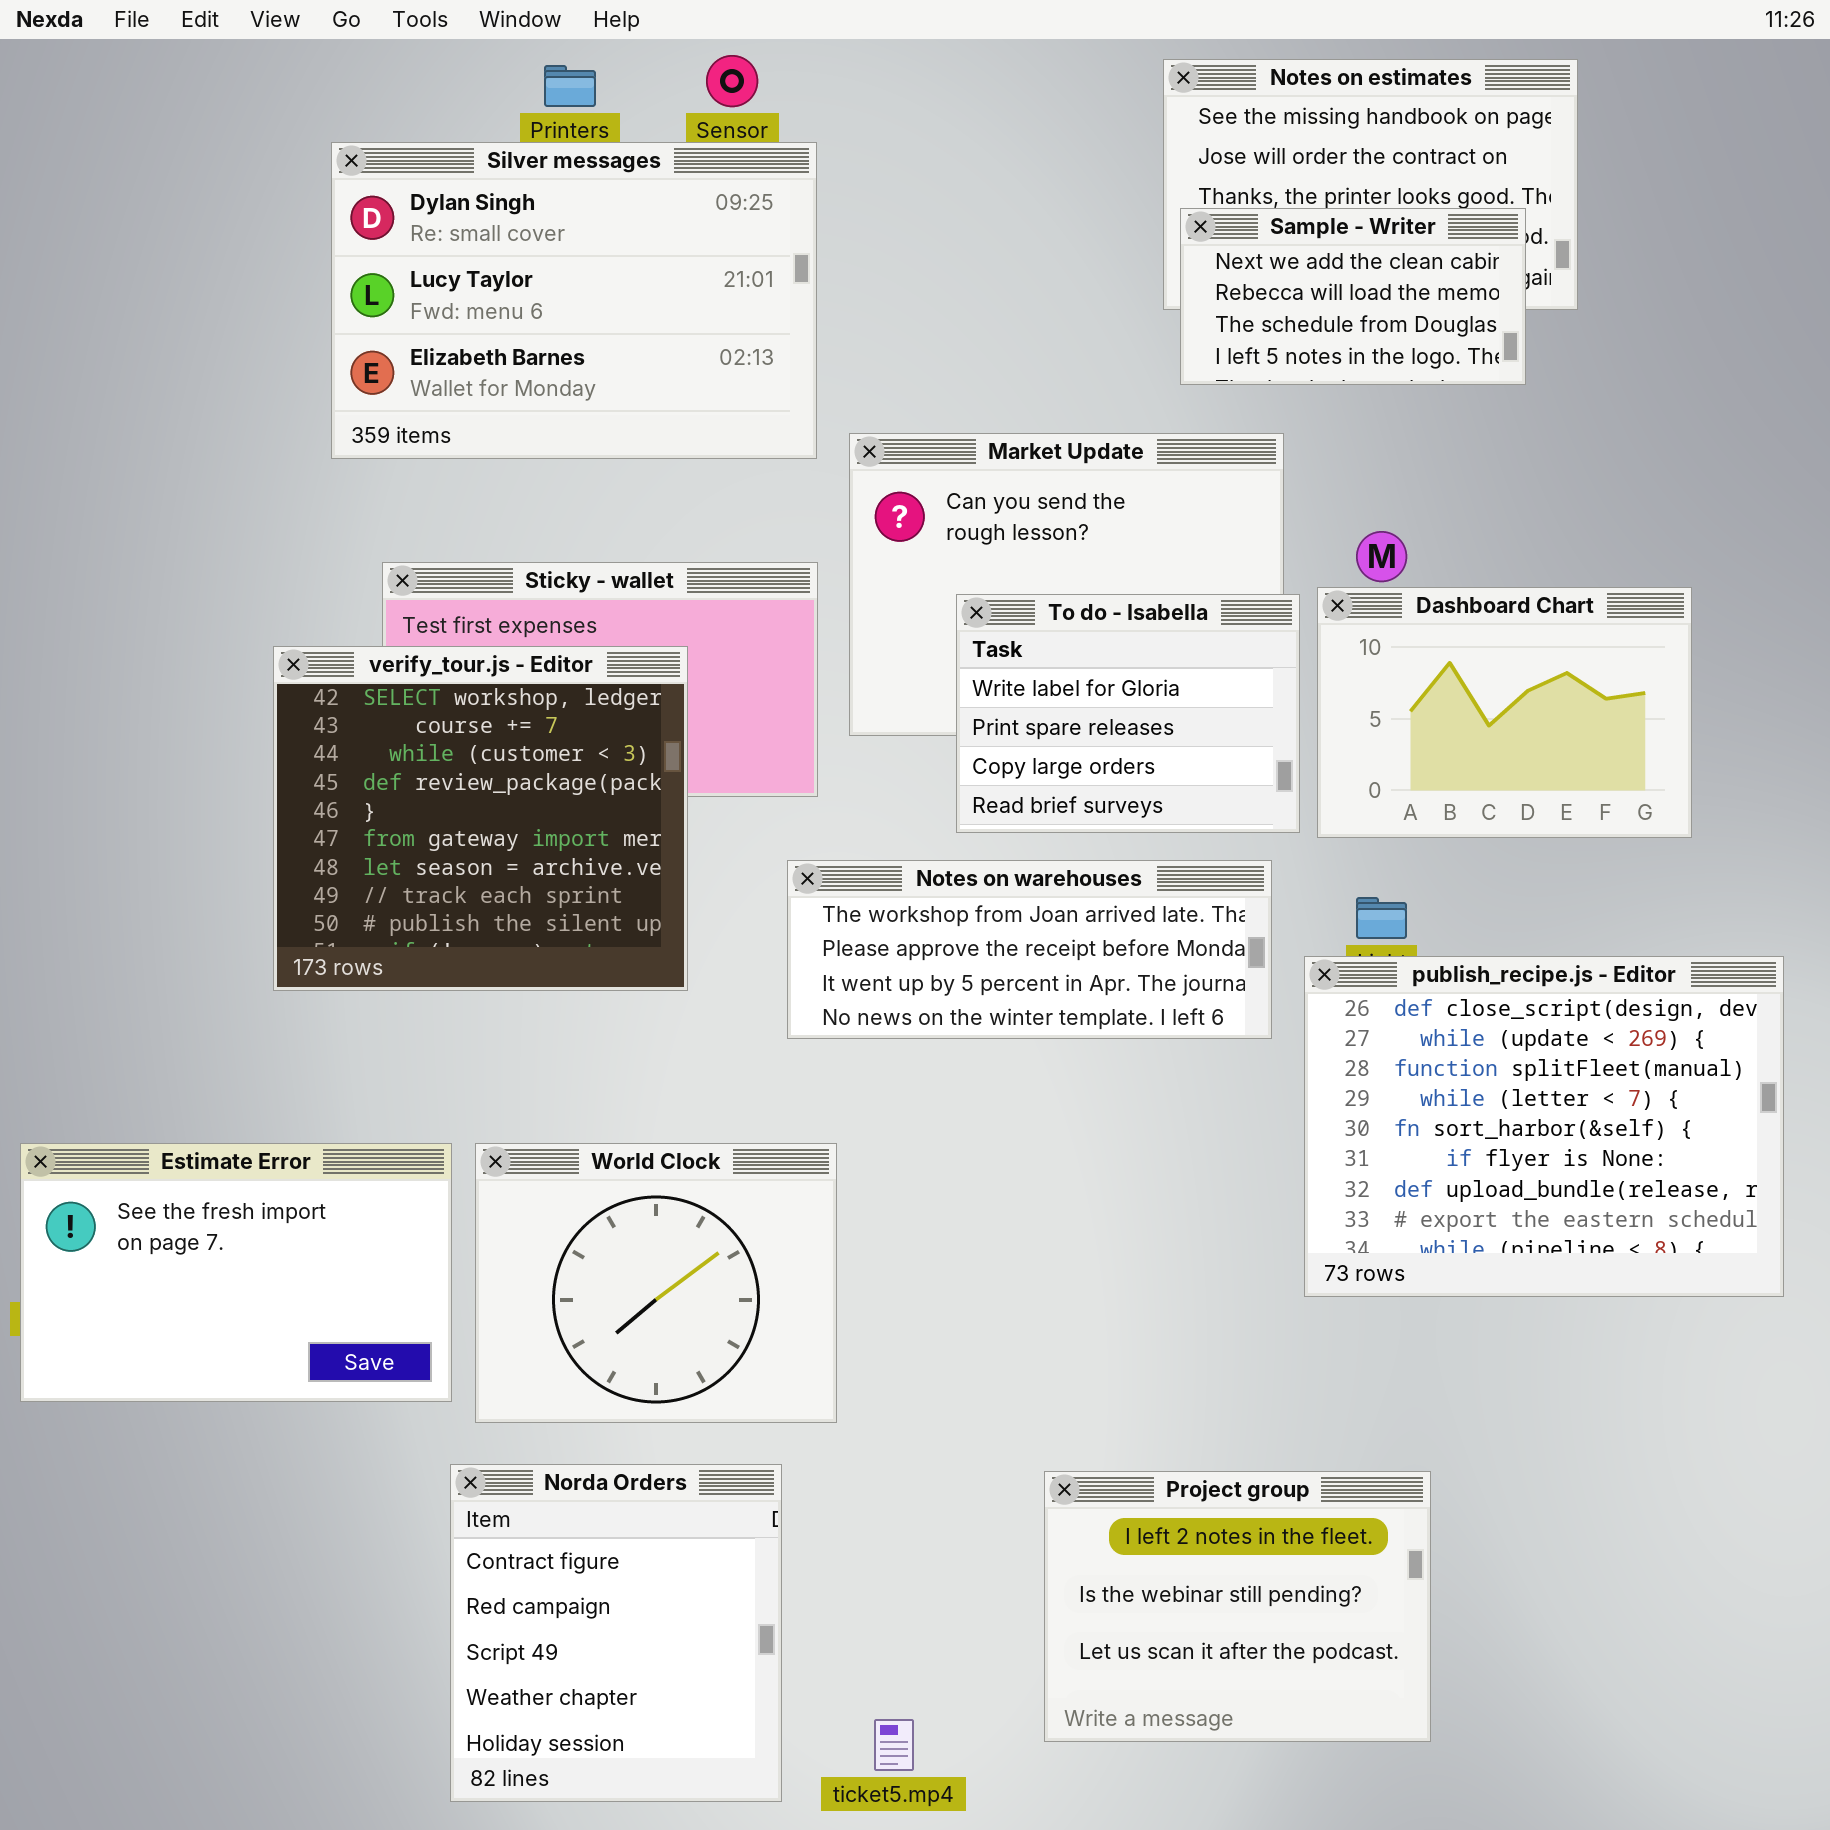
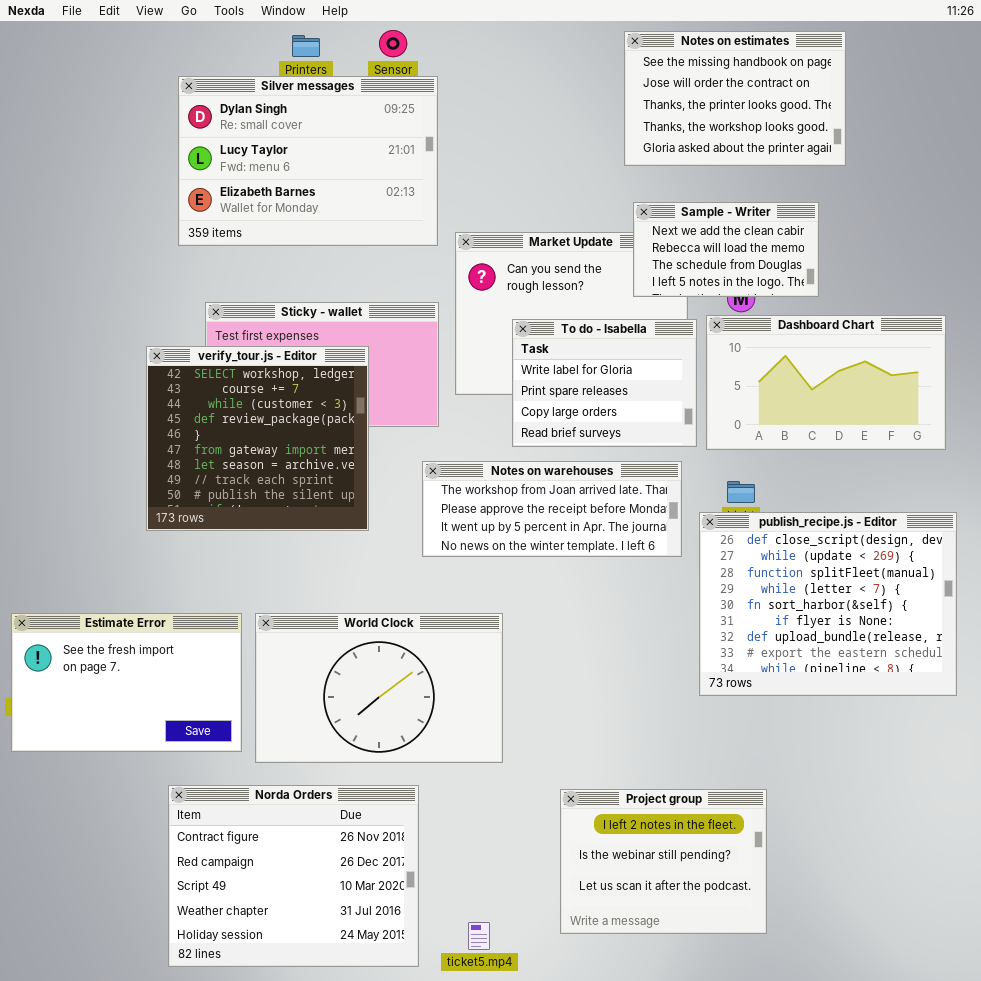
Sample - Writer: [1180,208,1526,385] -> [633,202,819,297], moved
Dashboard Chart: [1317,587,1692,838] -> [706,315,946,450], resized
World Clock: [475,1143,837,1423] -> [255,613,503,763], resized
Norda Orders: [450,1464,782,1802] -> [168,785,419,967], resized

